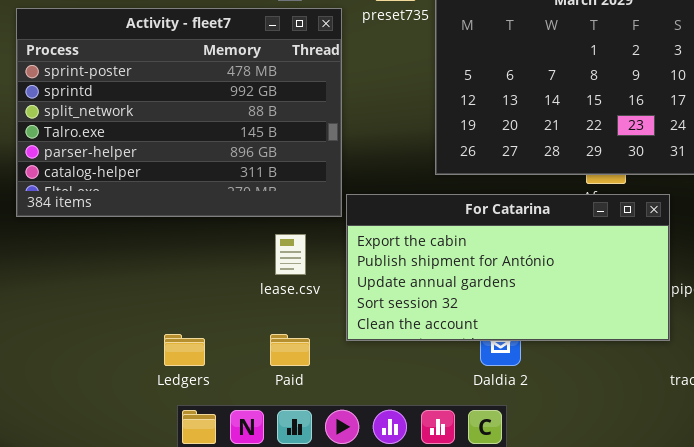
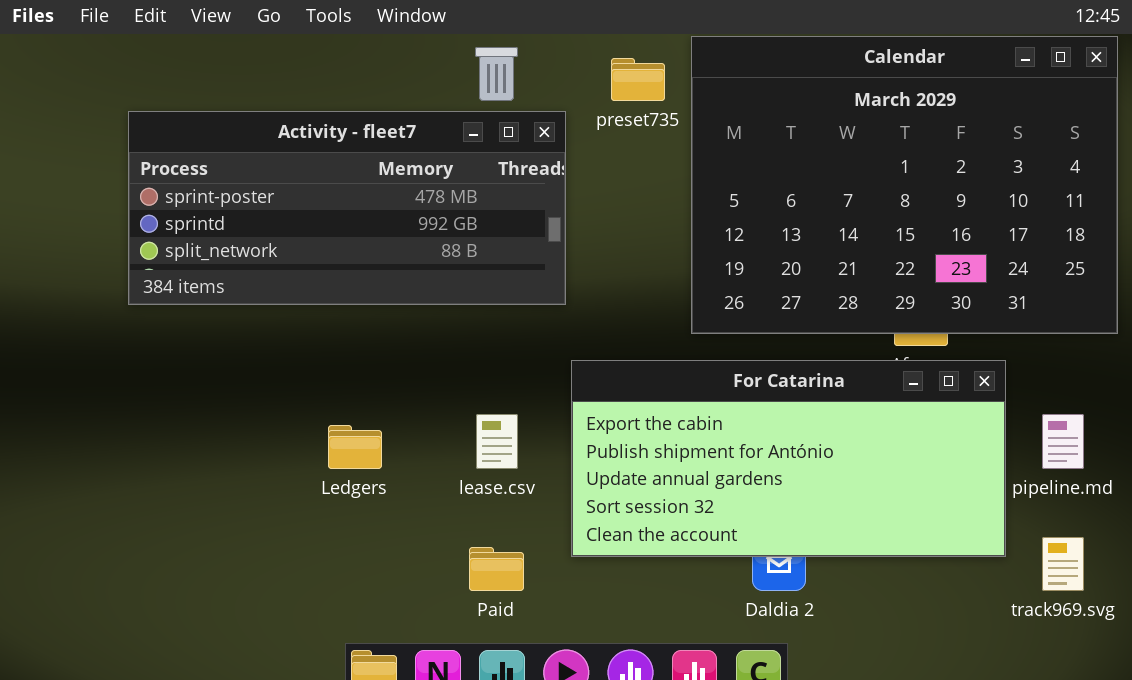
Activity - fleet7: [16,8,342,217] -> [128,111,566,305], resized
Ledgers: [164,334,205,366] -> [328,425,382,469], moved

